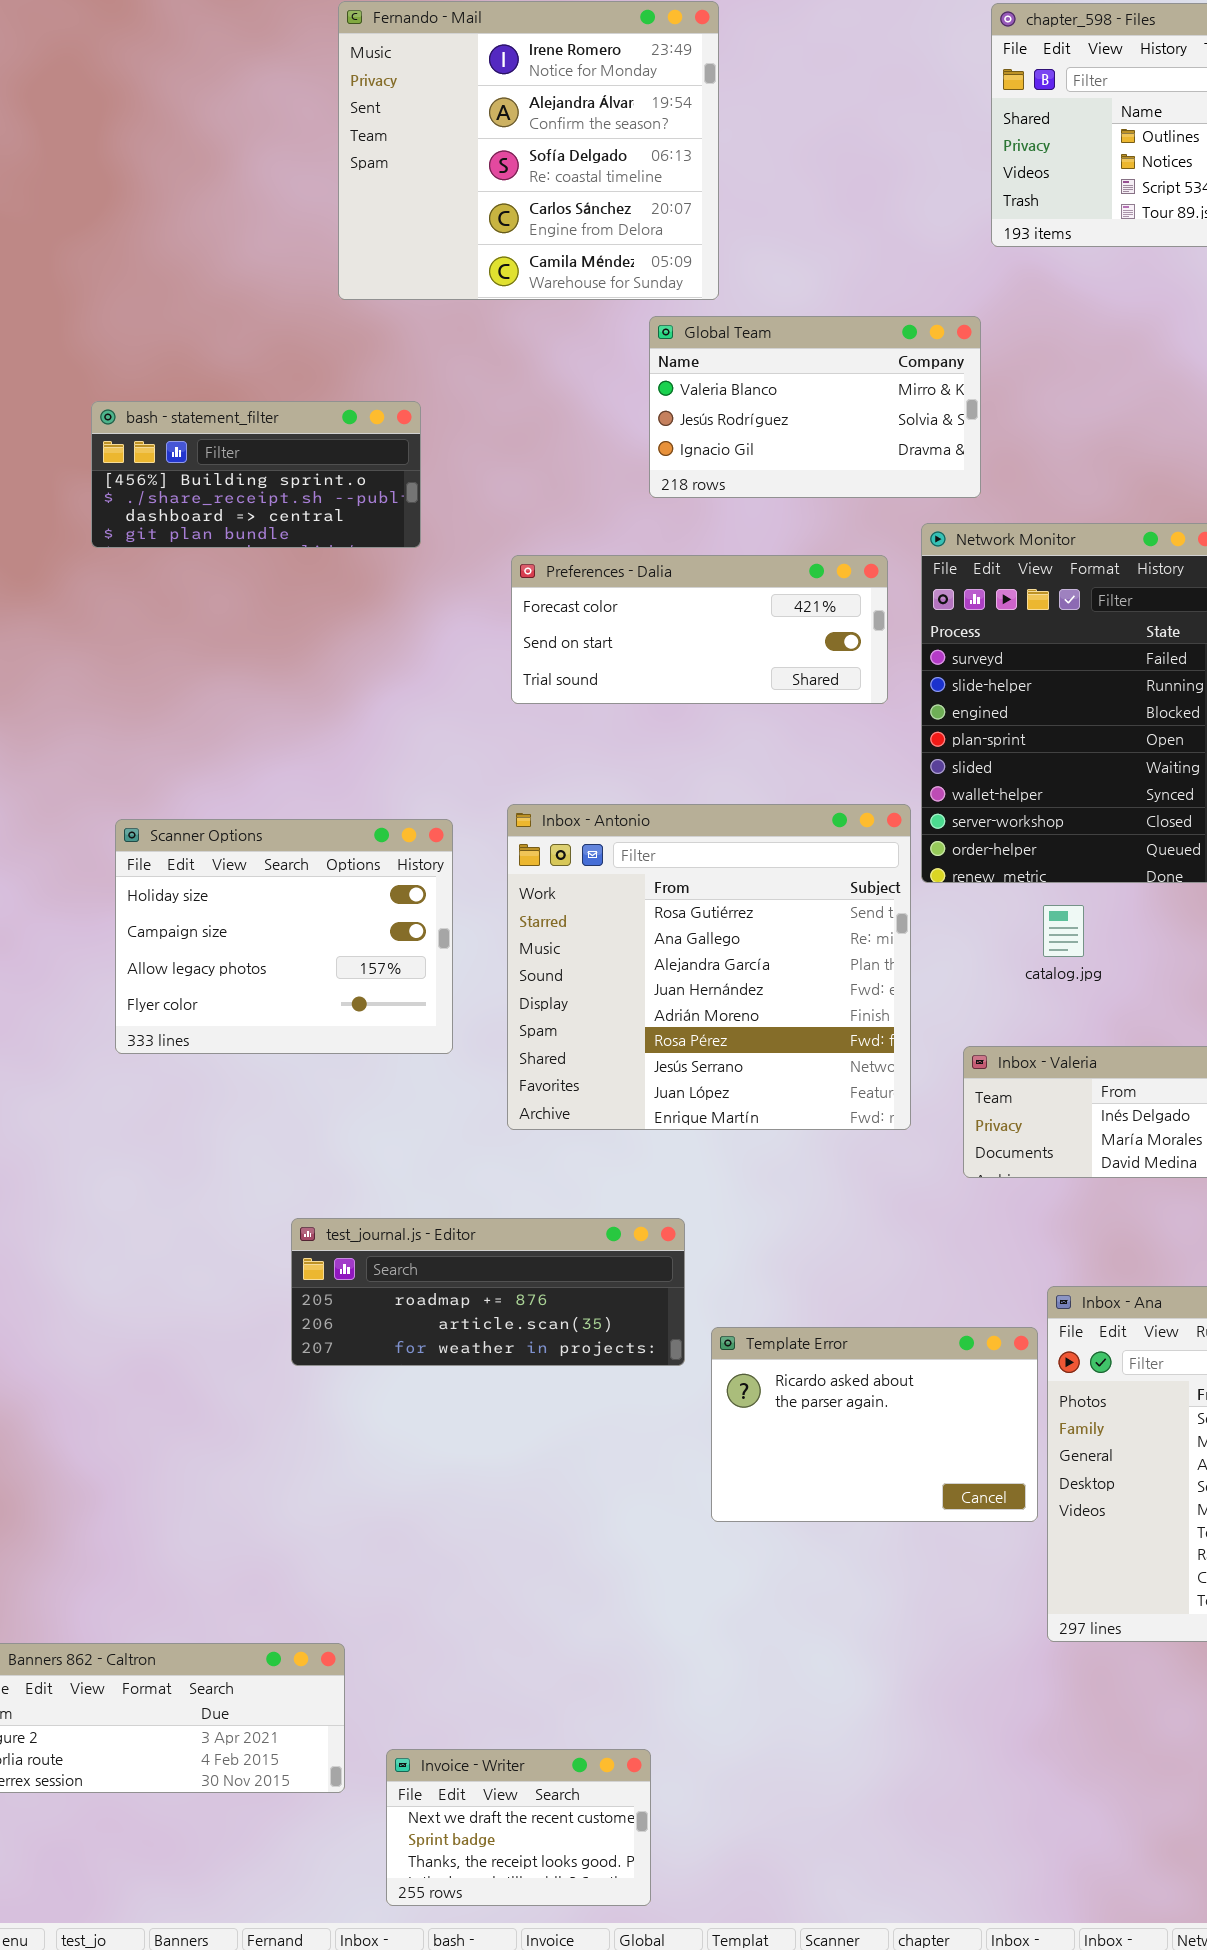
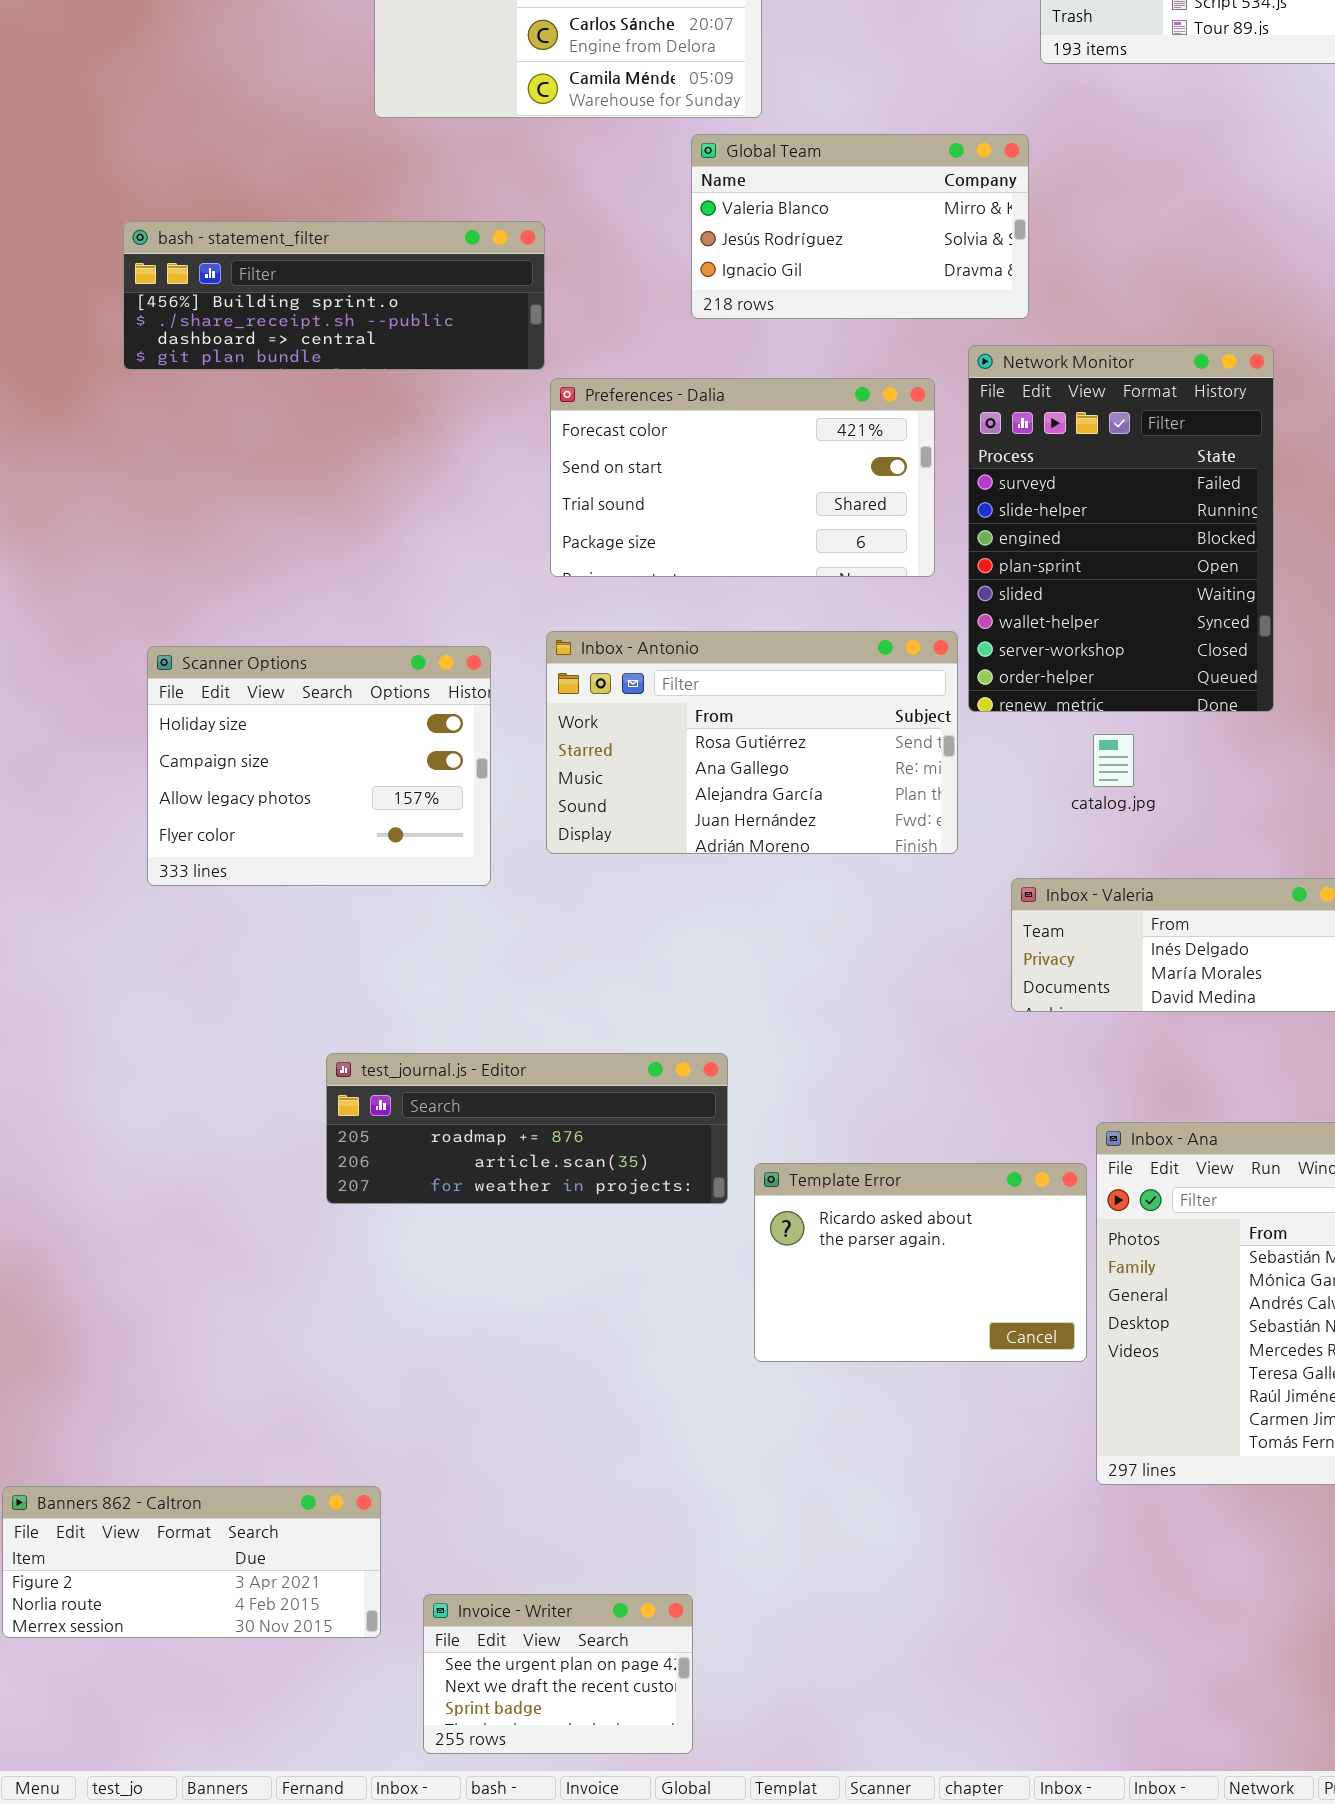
bash - statement_filter: [91,401,421,548] -> [123,221,545,370], resized
Preferences - Dalia: [511,555,888,704] -> [550,378,935,577], resized
Inbox - Antonio: [507,804,911,1130] -> [546,631,958,854], resized
Invoice - Writer: [386,1749,651,1906] -> [423,1594,693,1754], scrolled up 1 row

